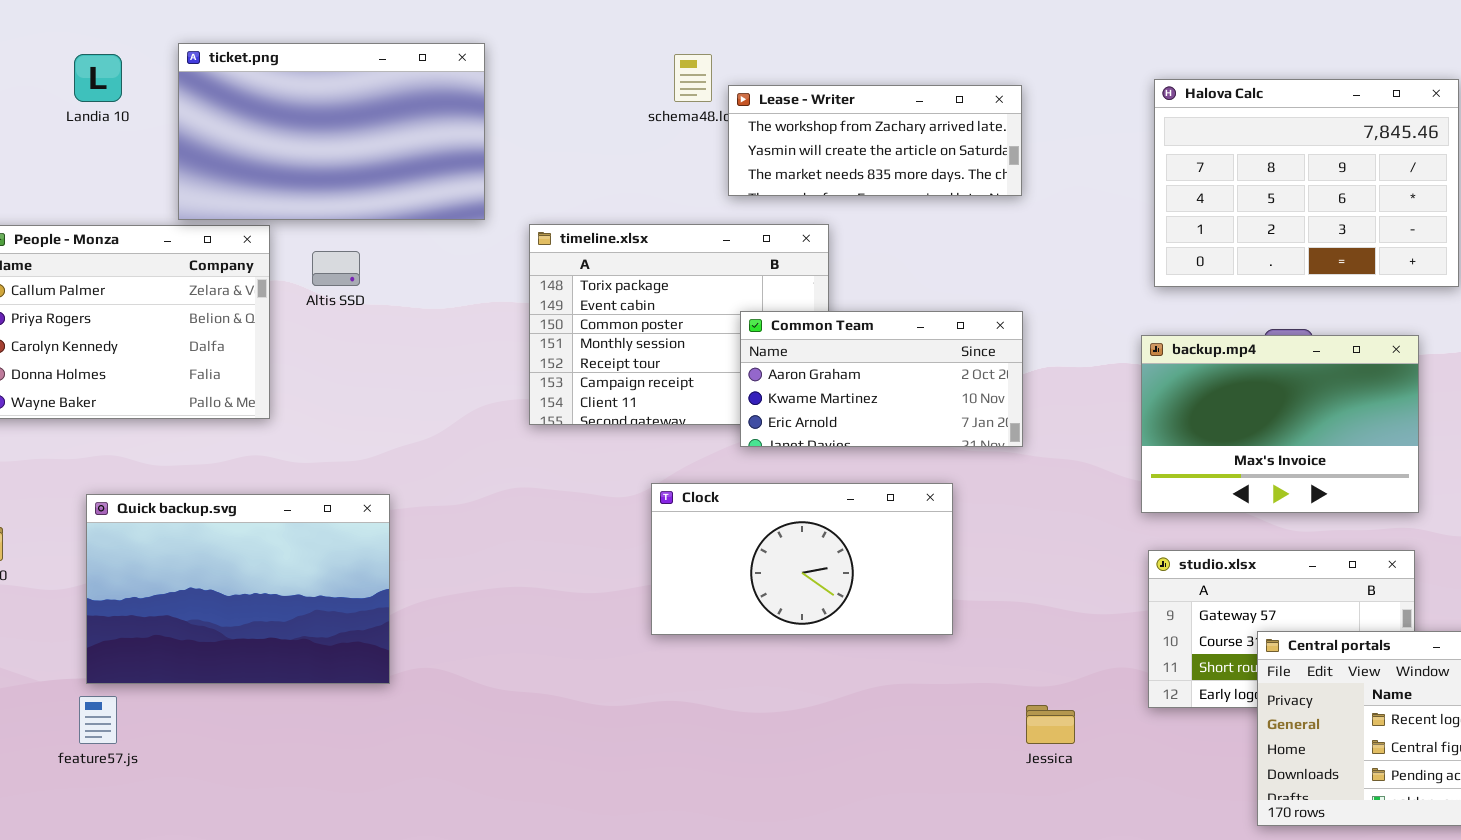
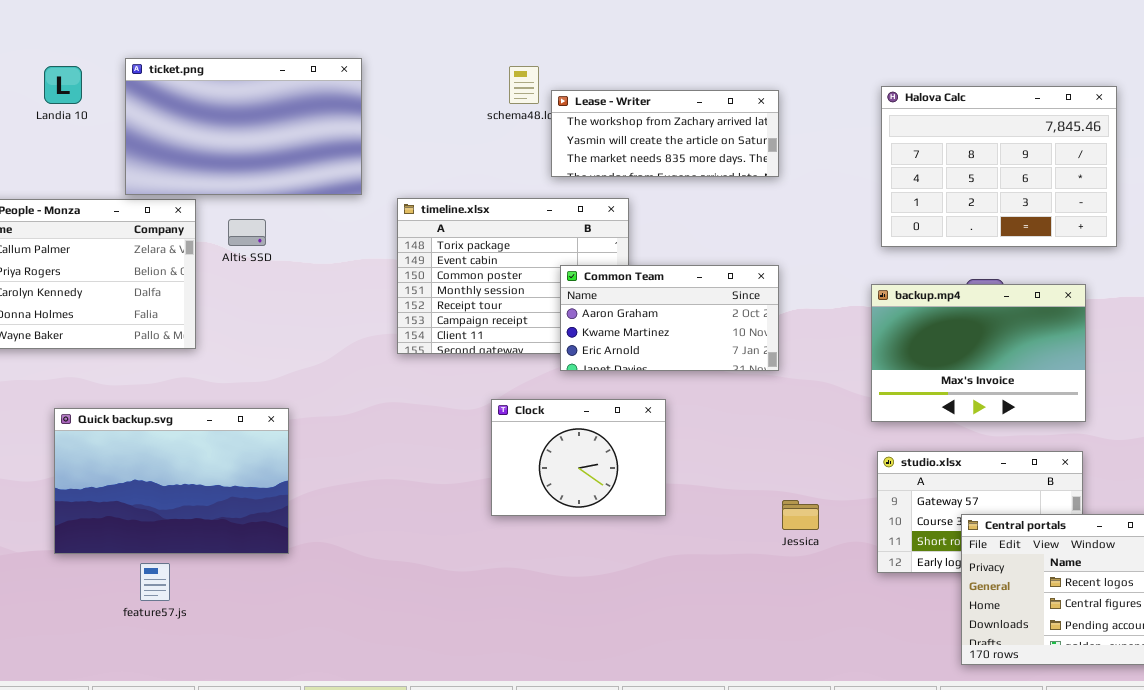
Clock: [651,483,953,635] -> [491,399,666,516], resized
feature57.js: [79,696,117,744] -> [140,563,170,601], moved
Jessica: [1026,705,1075,744] -> [782,500,819,530], moved

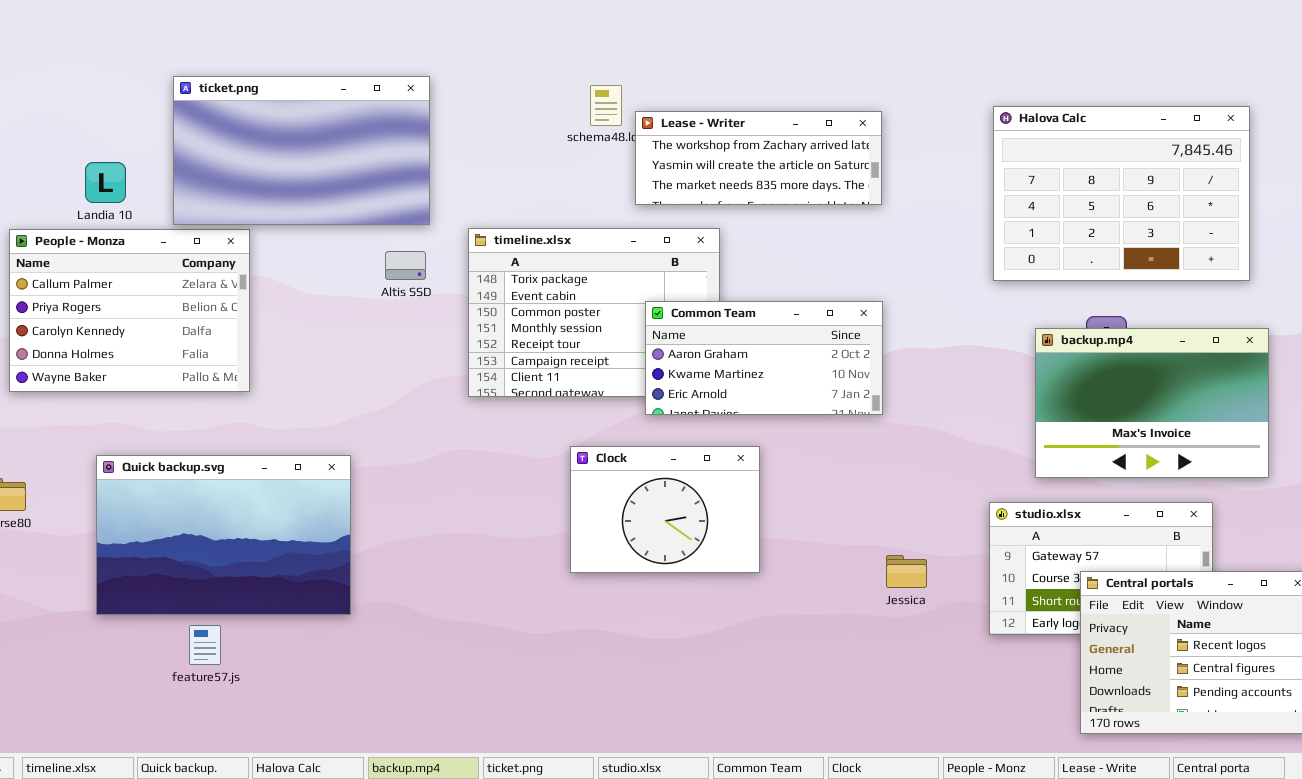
Landia 10: [44,66,82,104] -> [85,162,126,203], moved
Altis SSD: [228,219,266,246] -> [385,251,426,280], moved
backup.mp4: [871,284,1086,422] -> [1035,328,1269,478], moved

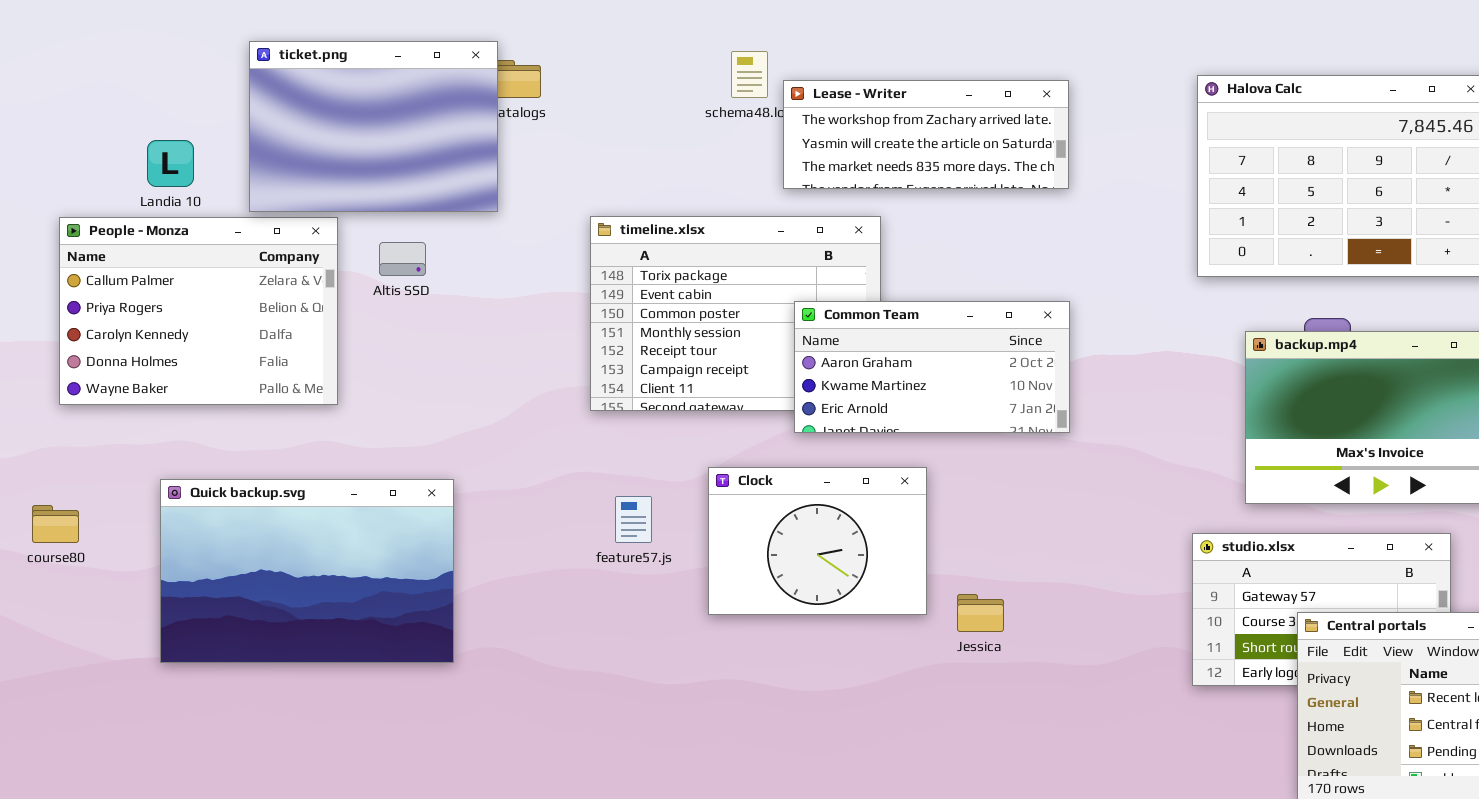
ticket.png: [173,76,430,225] -> [249,41,498,212], resized
Altis SSD: [385,251,426,280] -> [379,242,426,276], moved
Jessica: [886,555,927,588] -> [957,594,1004,632], moved
feature57.js: [189,625,221,665] -> [615,496,652,543], moved

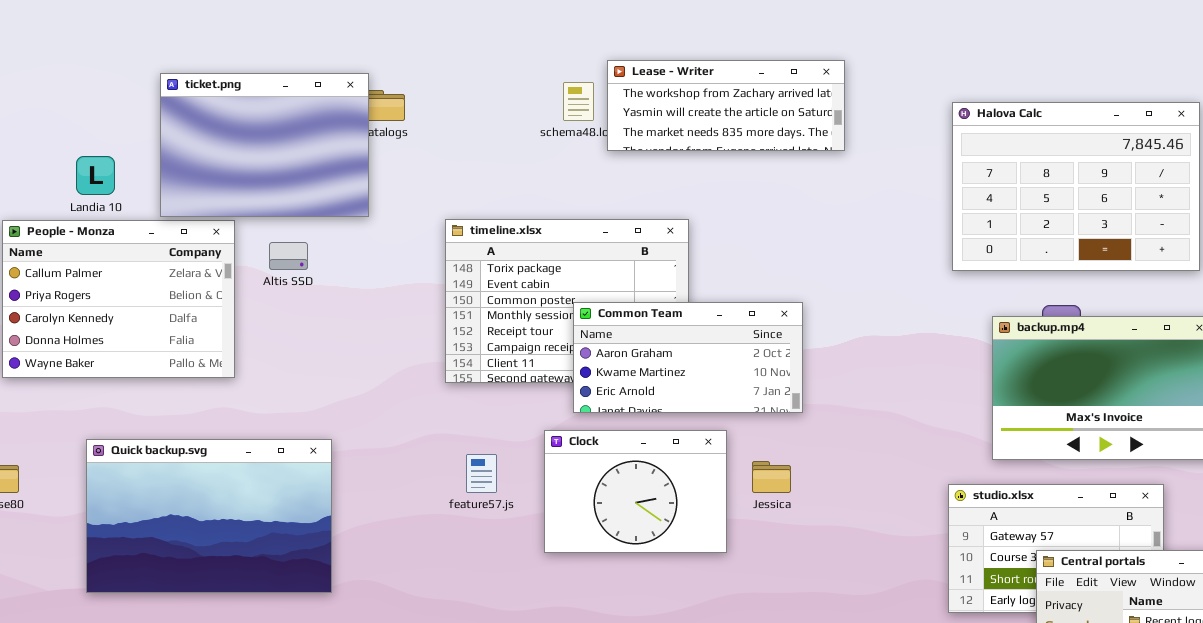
Lease - Writer: [783,80,1069,189] -> [607,60,845,151], moved
Common Team: [794,301,1070,433] -> [573,302,803,413], moved
Jessica: [957,594,1004,632] -> [752,461,791,493], moved

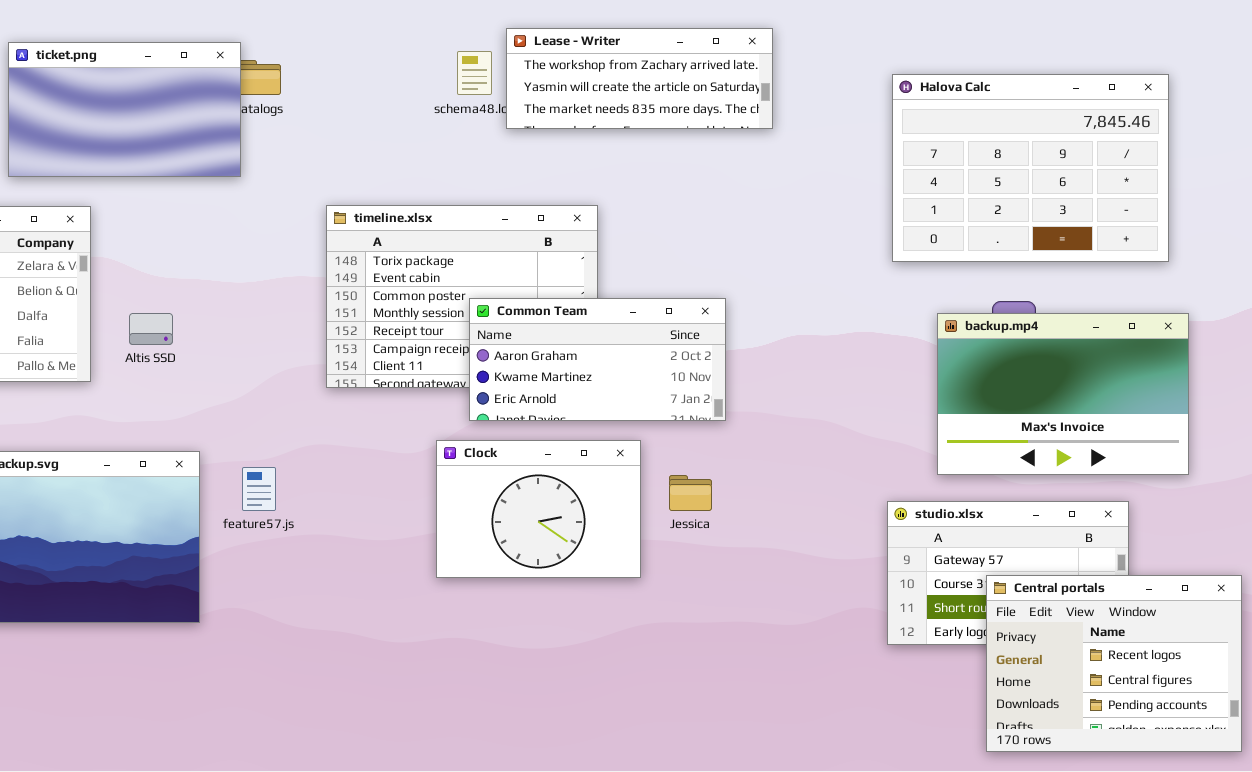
ticket.png: [160,73,369,217] -> [8,42,241,177], resized
Altis SSD: [269,242,308,270] -> [129,313,173,345], moved
feature57.js: [466,454,497,493] -> [242,467,276,511], moved

